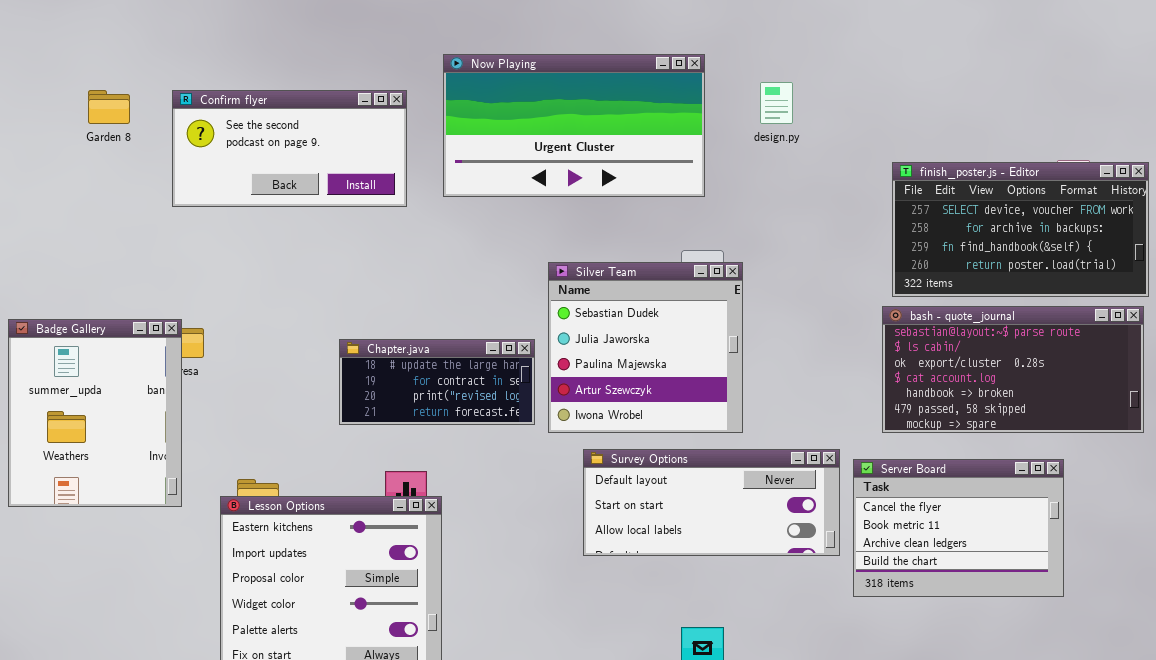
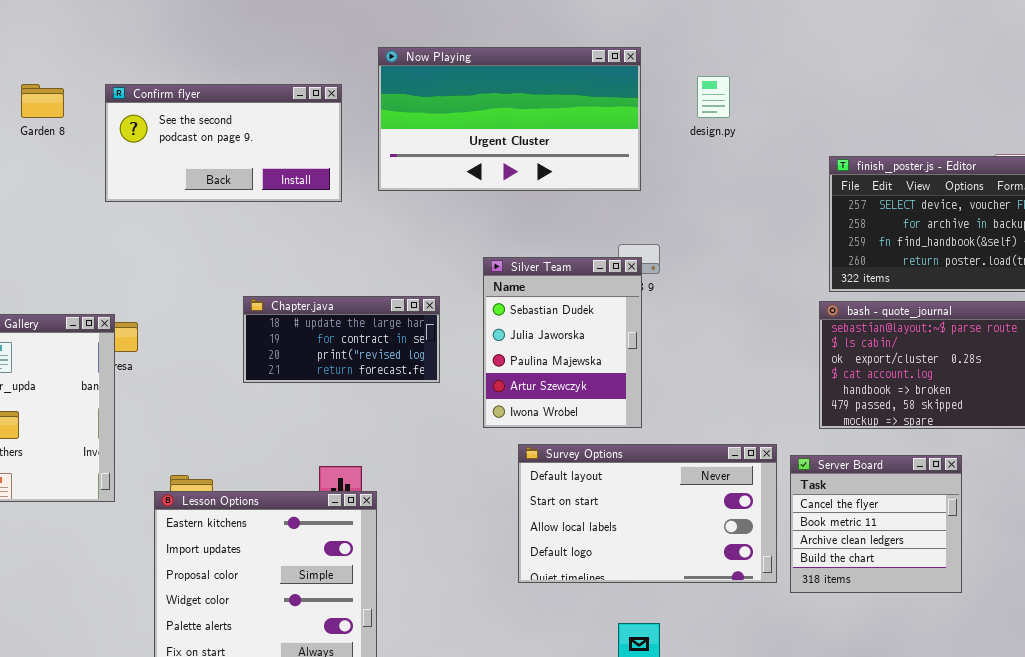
Silver Team: [548,262,743,433] -> [483,257,642,428], resized
Chapter.java: [339,339,535,425] -> [243,296,440,383], moved
Survey Options: [583,449,840,556] -> [518,444,777,583], resized
Server Board: [853,459,1064,597] -> [790,455,962,593], resized

